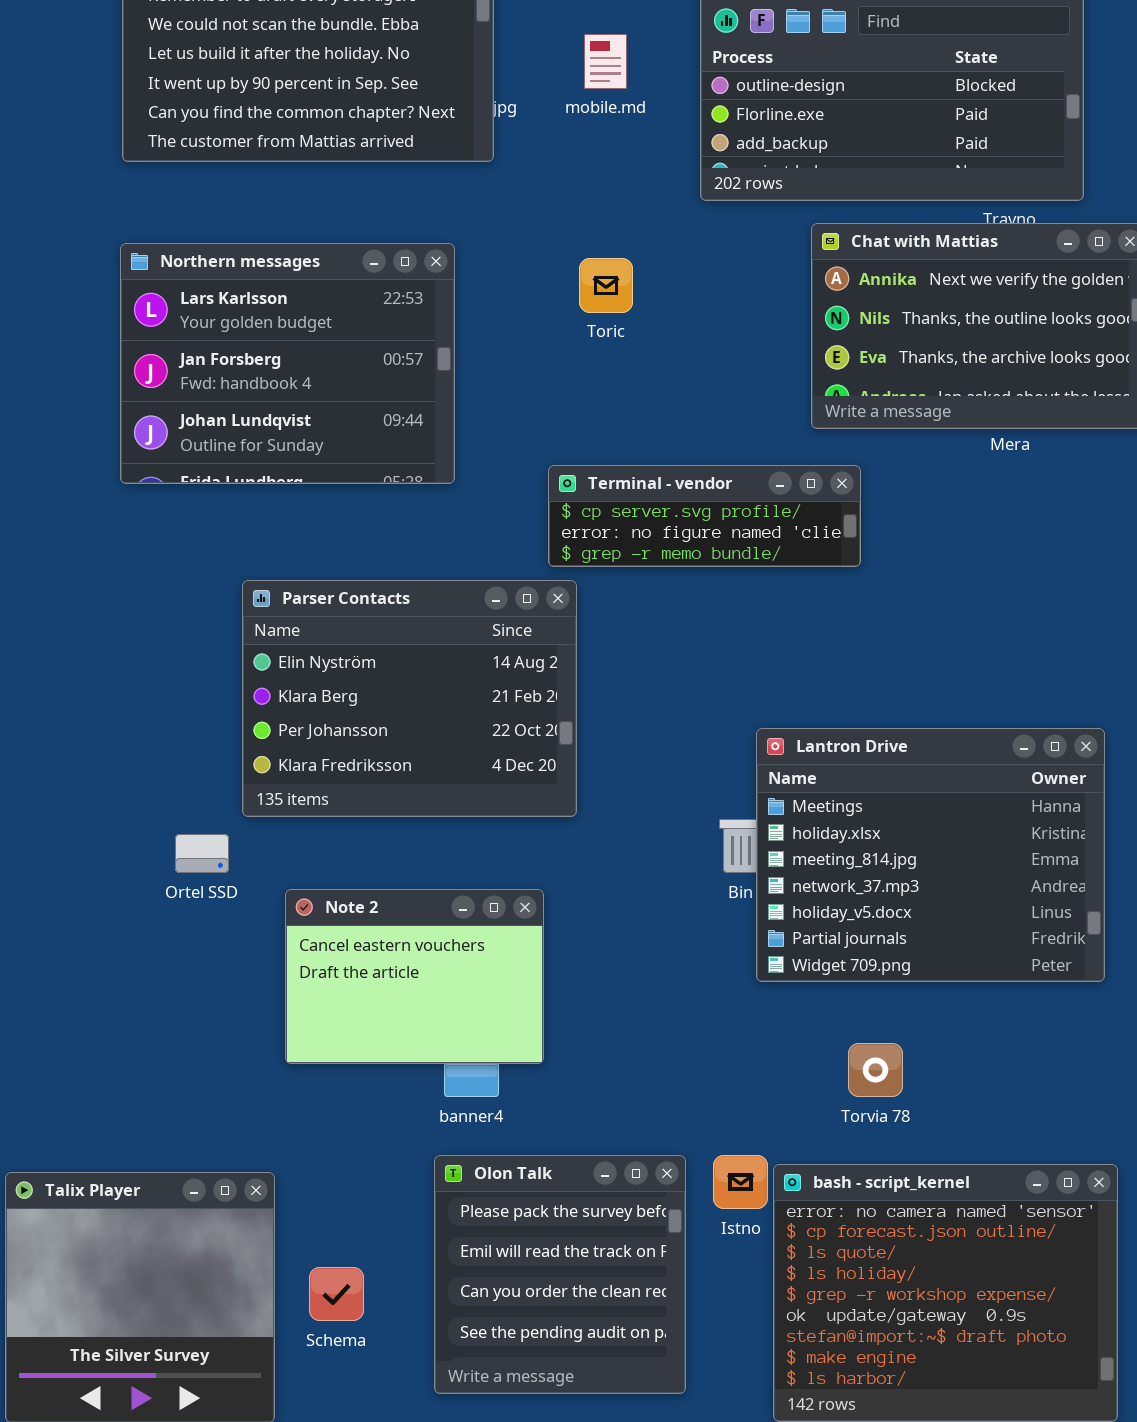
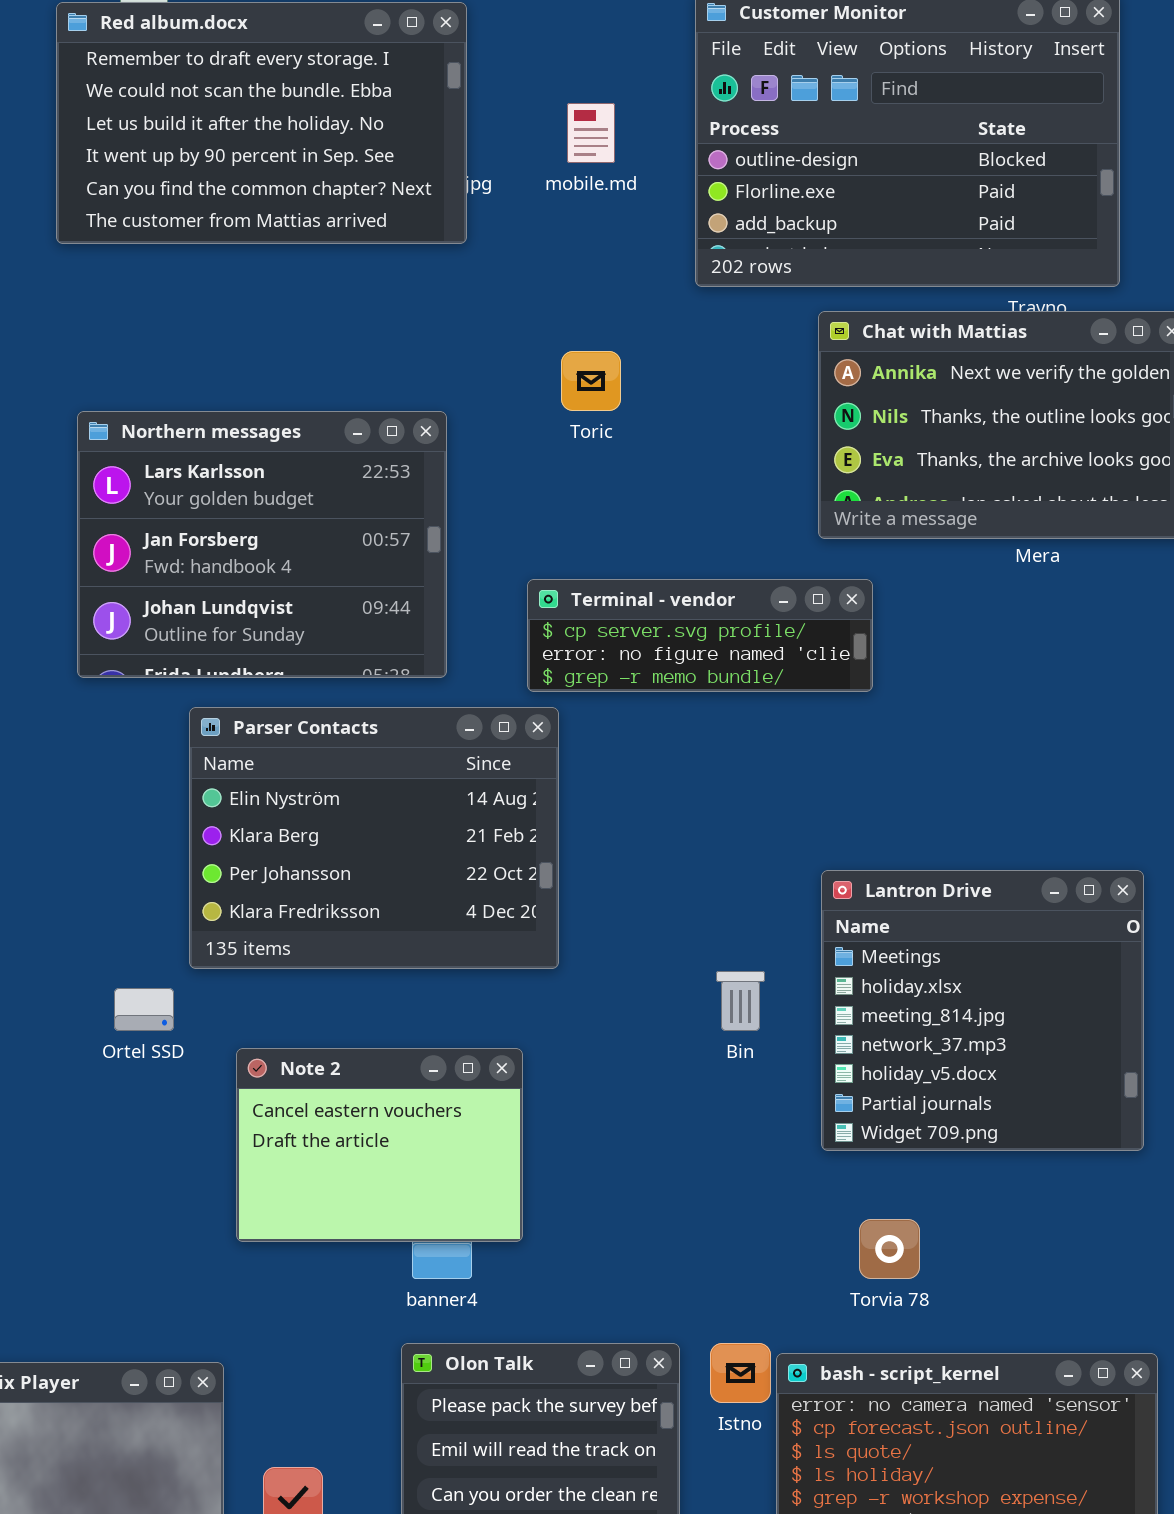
Northern messages: [120,243,455,484] -> [77,411,447,678], moved
Lantron Drive: [756,728,1105,982] -> [821,870,1144,1151], resized

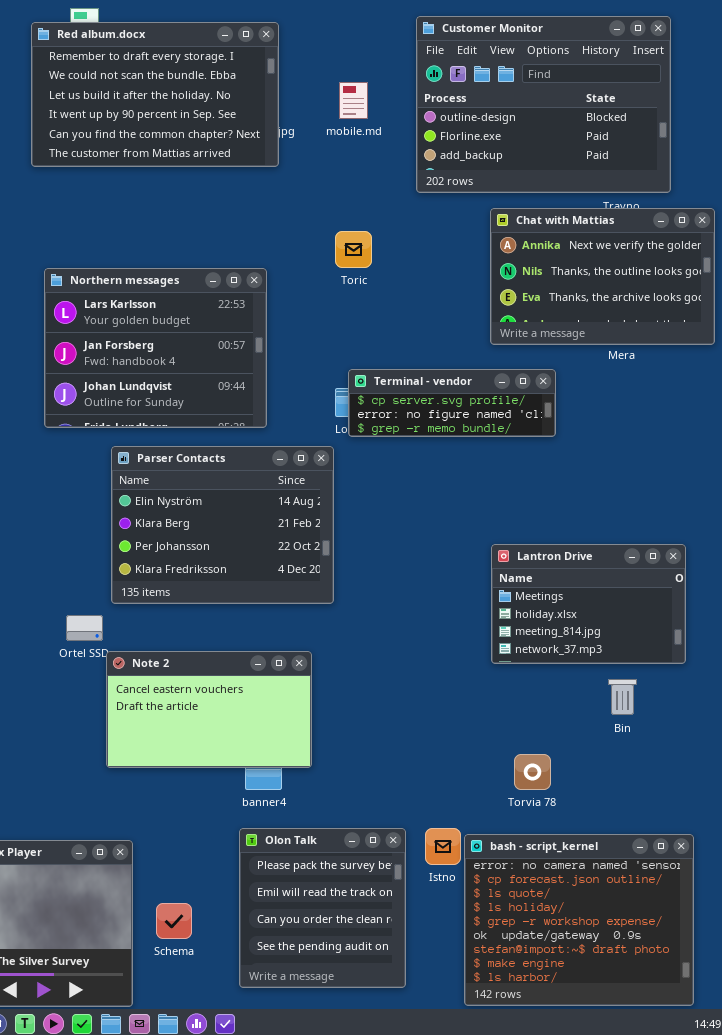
Terminal - vendor: [527,579,873,692] -> [348,369,556,437], moved
Lantron Drive: [821,870,1144,1151] -> [491,544,686,664], resized
Bin: [716,971,765,1031] -> [608,679,637,715], moved
Note 2: [236,1048,523,1242] -> [106,651,312,768], resized

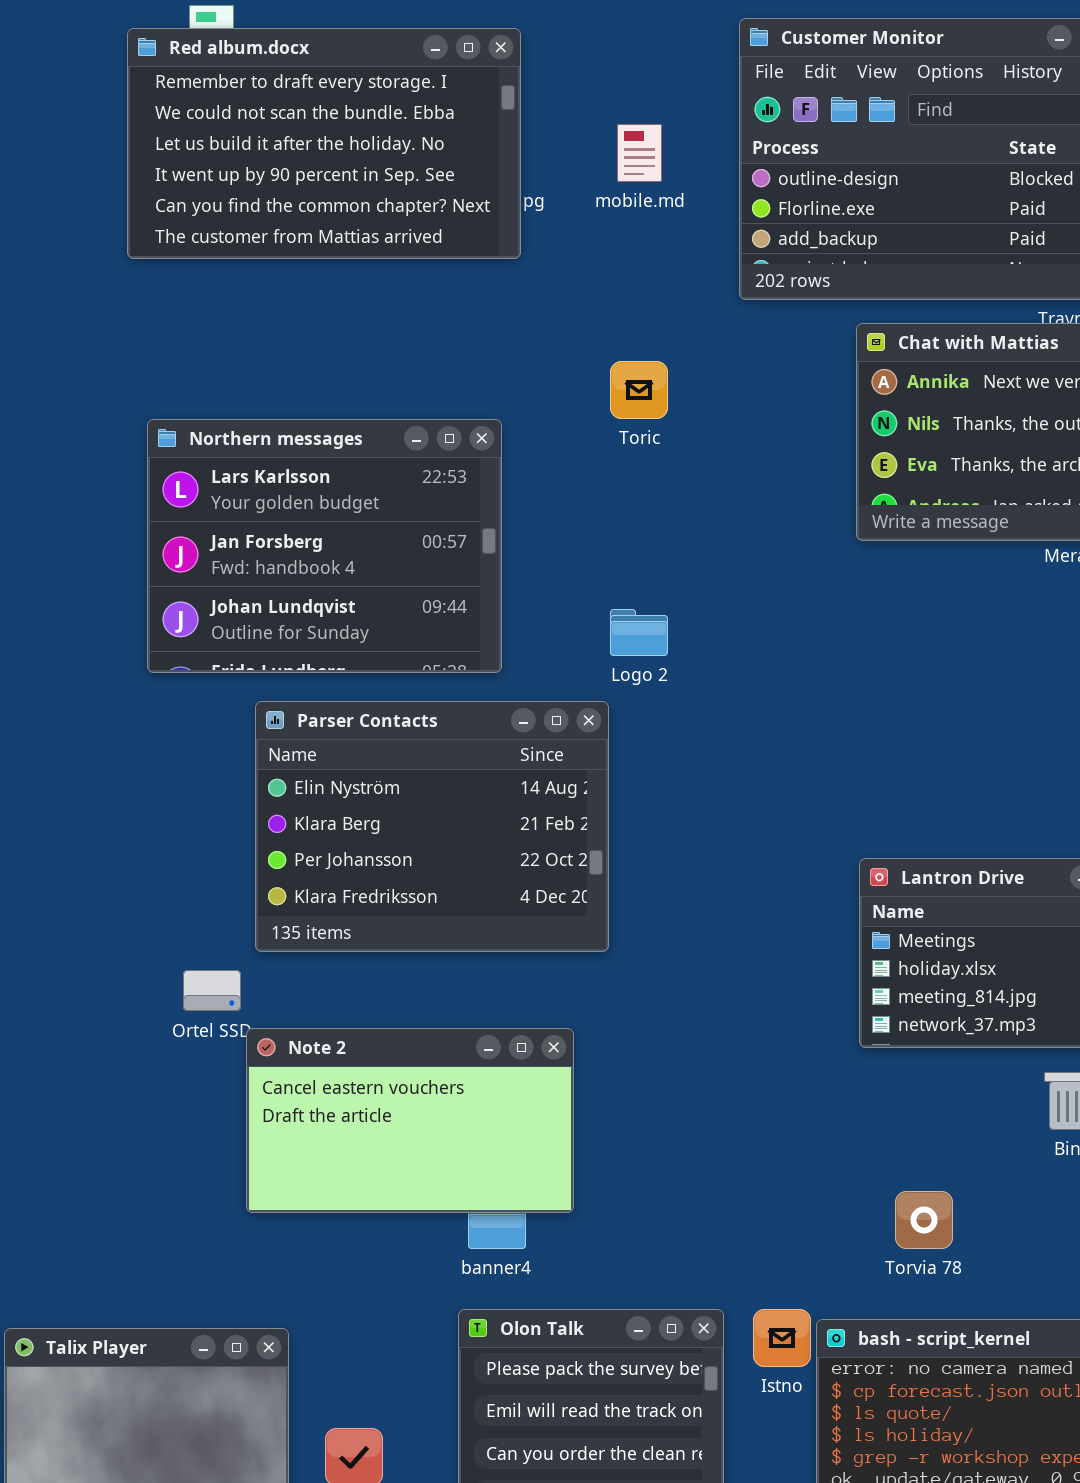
Terminal - vendor: [348,369,556,437] -> none, closed

